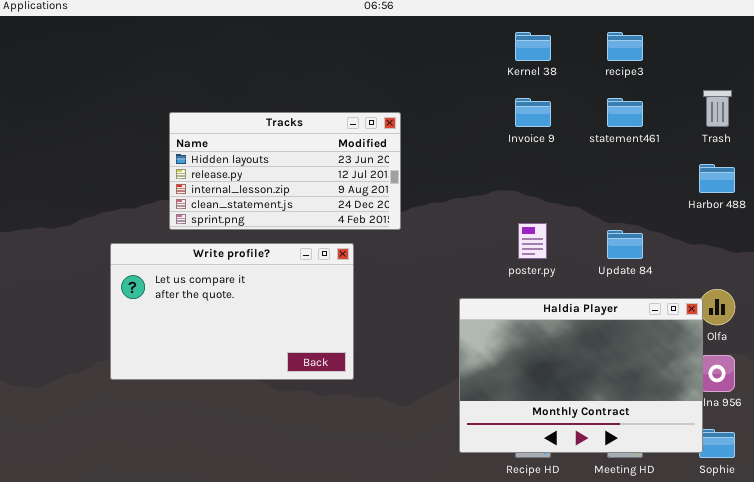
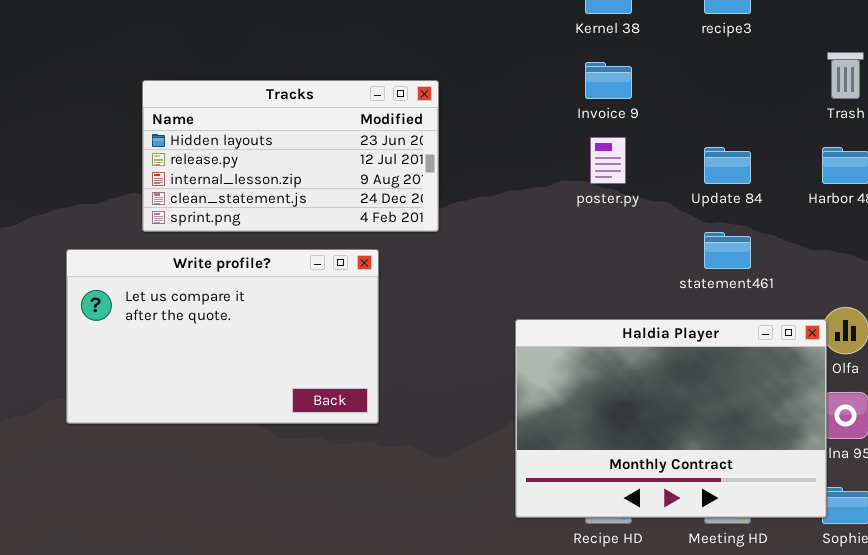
statement461: [607,98,643,127] -> [704,232,751,269], moved
poster.py: [518,223,547,259] -> [590,137,626,184], moved
Update 84: [607,230,643,259] -> [704,147,751,184], moved

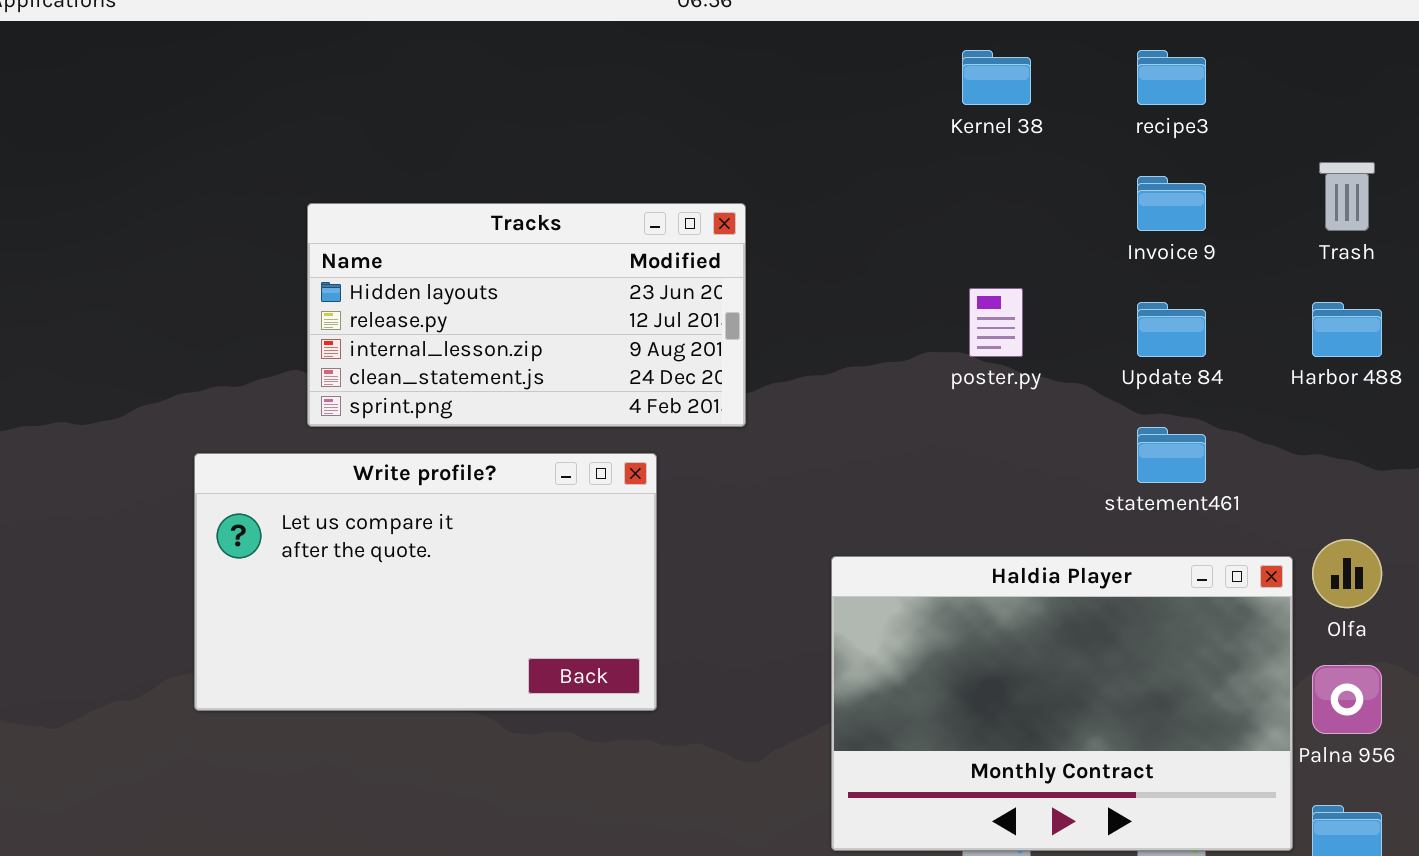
Invoice 9: [585,62,632,99] -> [1137,176,1206,231], moved
Haldia Player: [515,319,827,518] -> [831,556,1293,851], moved

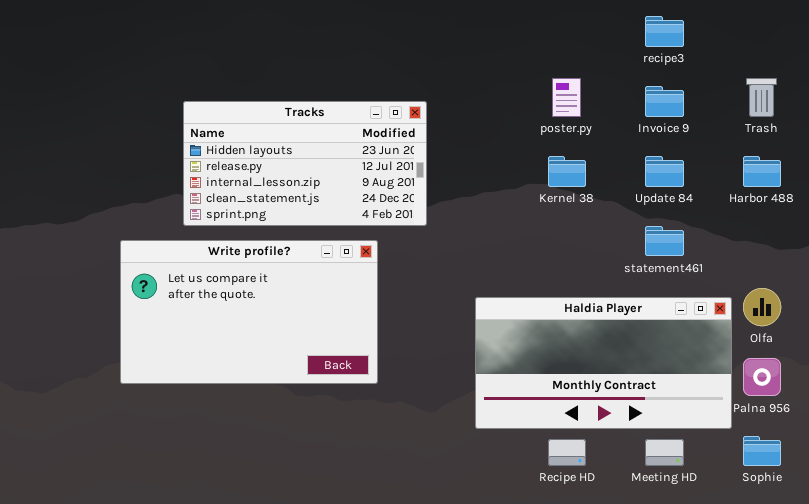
Kernel 38: [962,50,1031,105] -> [548,156,586,187], moved
poster.py: [969,288,1023,357] -> [552,78,581,117], moved
Haldia Player: [831,556,1293,851] -> [475,297,732,429], resized

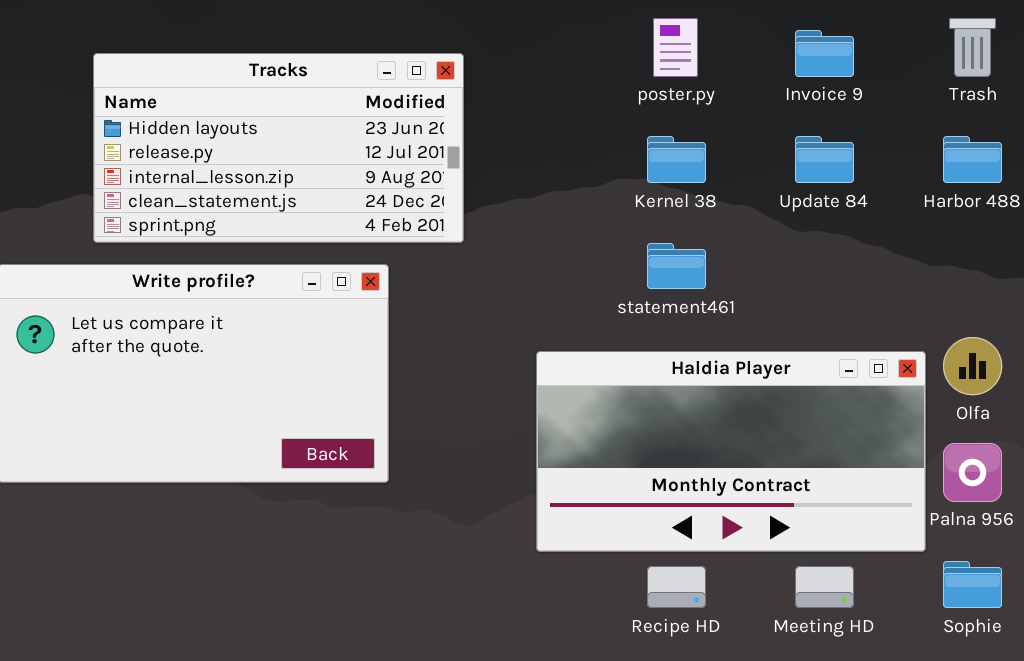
statement461: [645,226,684,256] -> [647,243,706,289], moved

